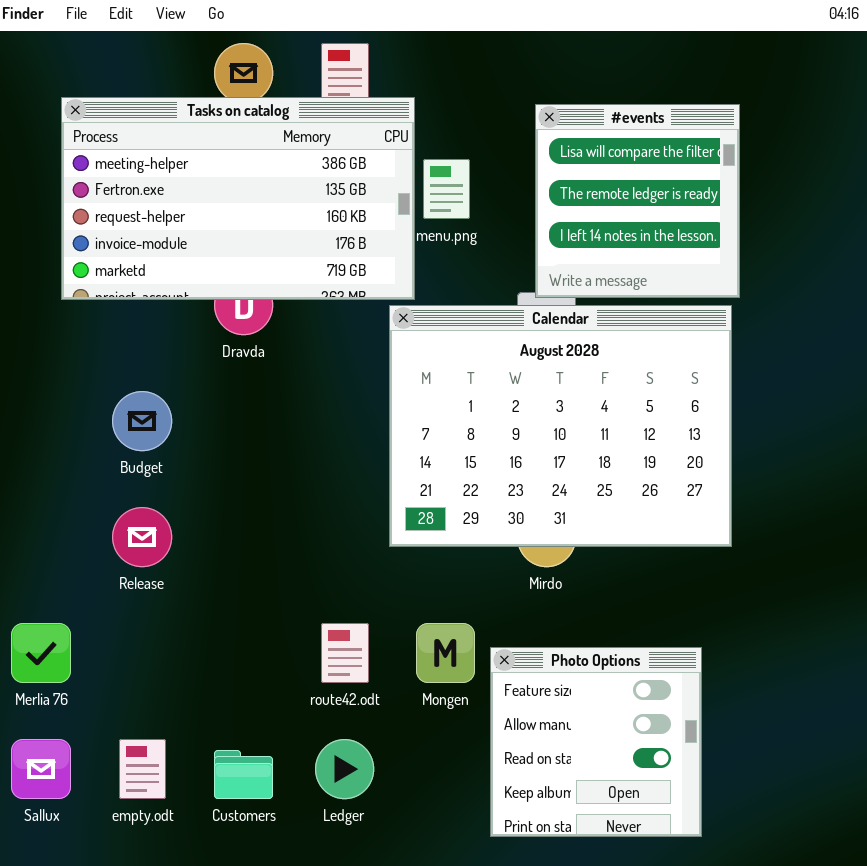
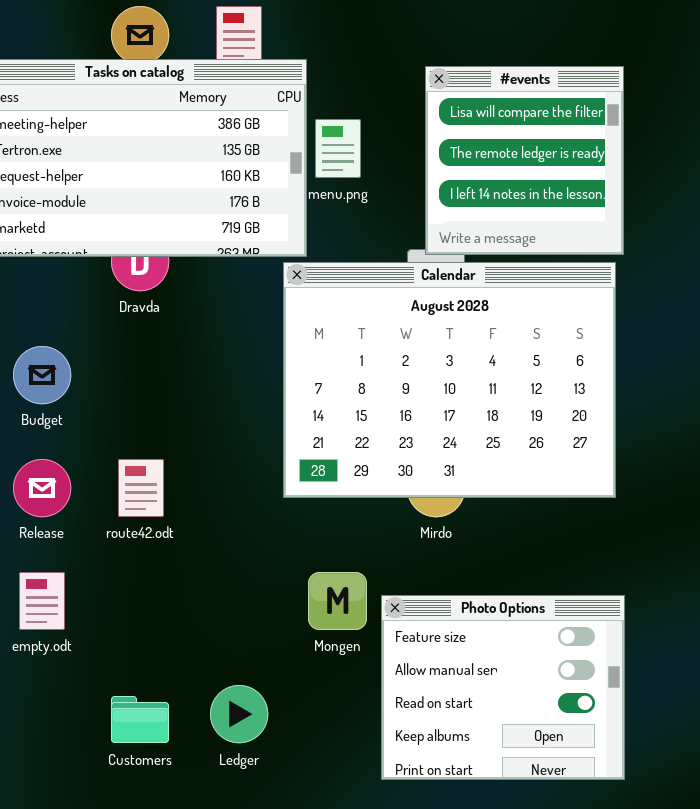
route42.odt: [321,623,369,683] -> [118,459,164,517], moved
Photo Options: [490,647,702,837] -> [381,595,625,780], resized
empty.odt: [119,739,166,799] -> [19,572,65,630], moved

